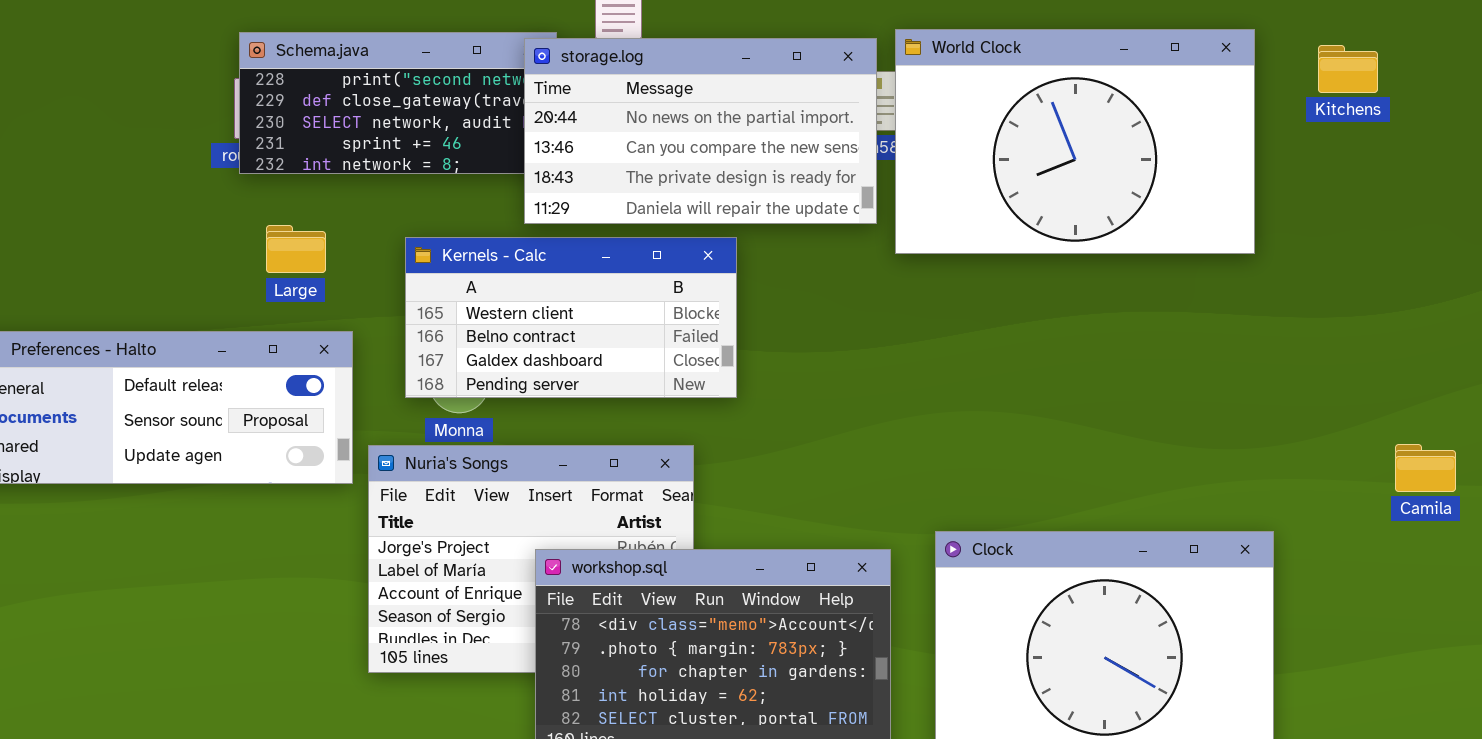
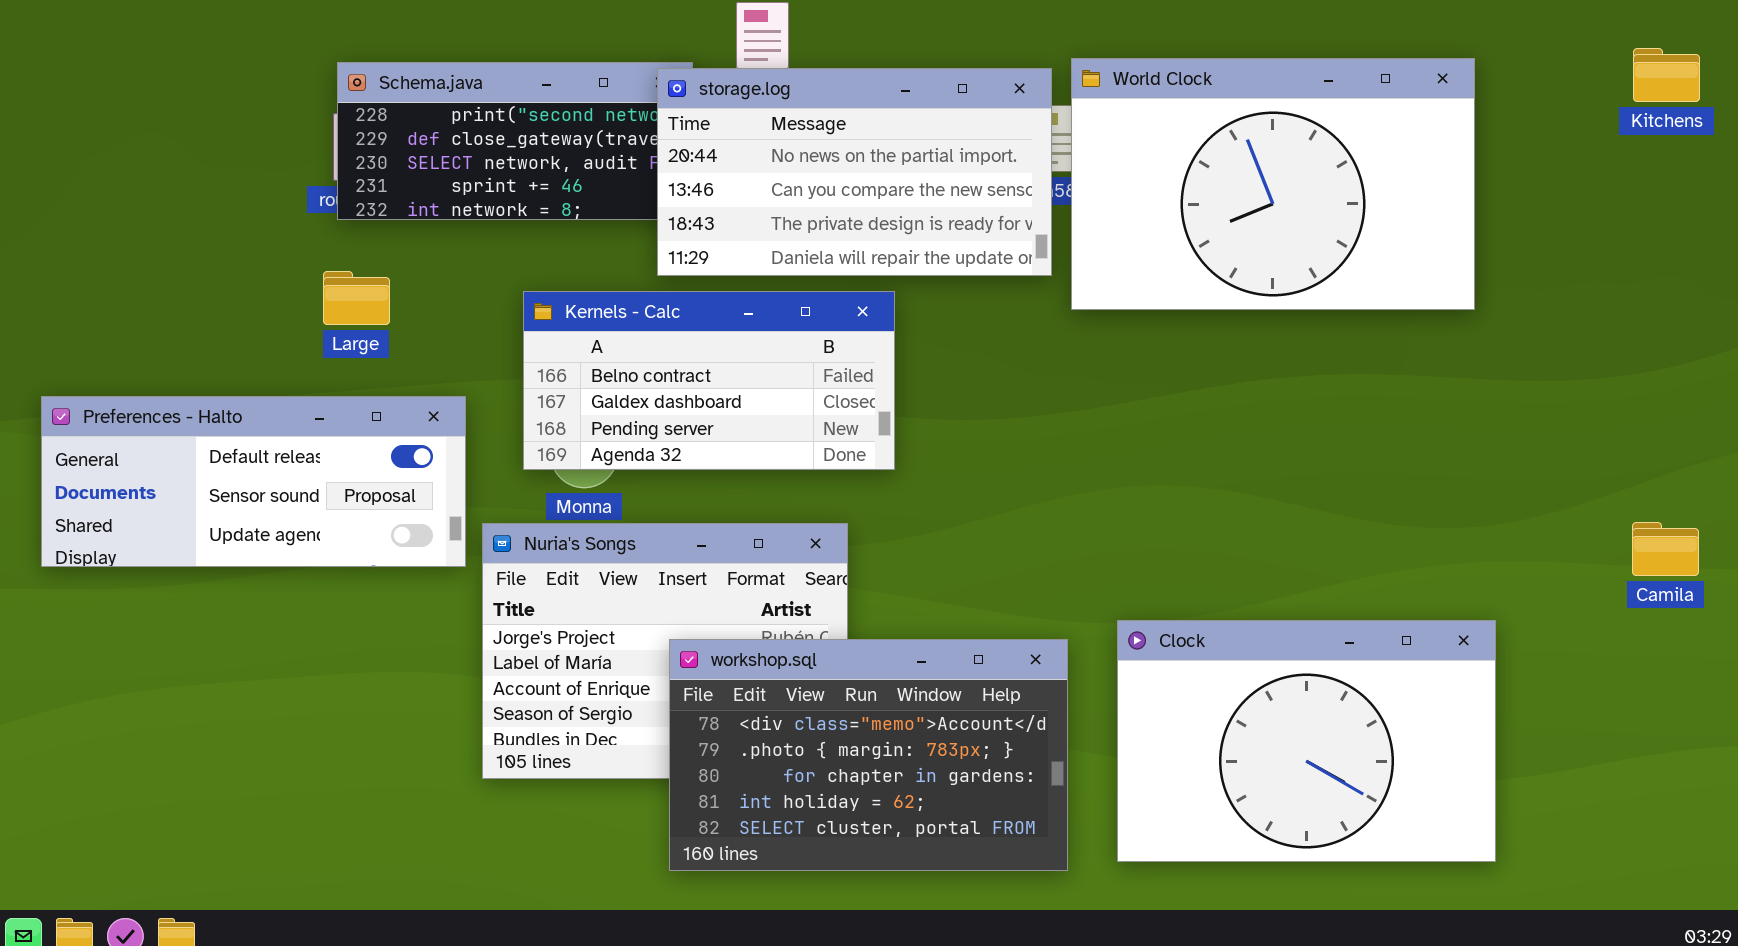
Kitchens: [1318,45,1378,93] -> [1633,48,1700,102], moved
Large: [266,225,326,273] -> [323,271,390,325], moved
Kernels - Calc: [405,237,737,398] -> [523,291,895,470], scrolled down 1 row

